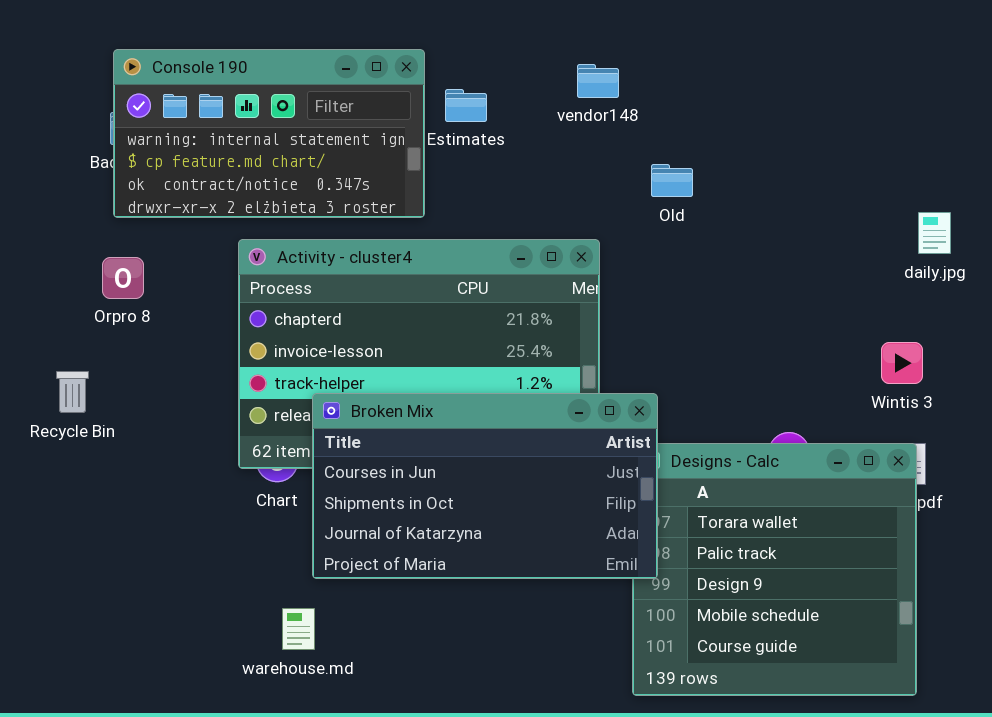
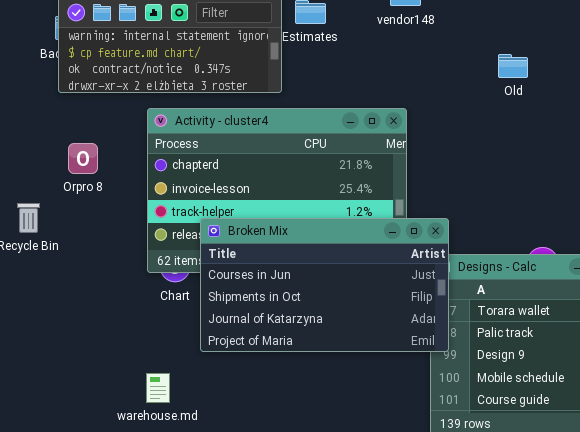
Old: [651,164,693,197] -> [498,54,528,78], moved
Orpro 8: [102,257,144,299] -> [68,143,98,174], moved
warehouse.md: [282,608,315,650] -> [146,373,170,403], moved

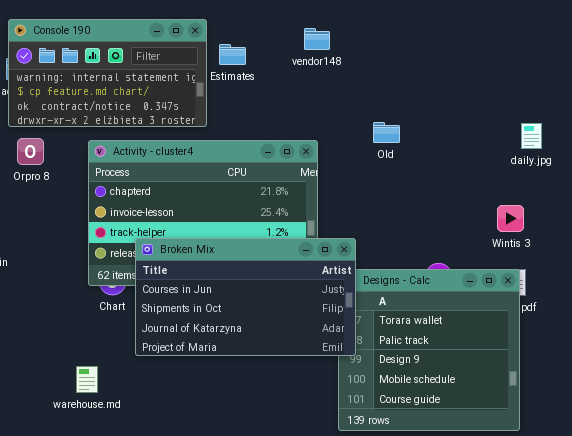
Old: [498,54,528,78] -> [373,122,400,143], moved
Orpro 8: [68,143,98,174] -> [17,138,44,165], moved
warehouse.md: [146,373,170,403] -> [76,366,98,393], moved

